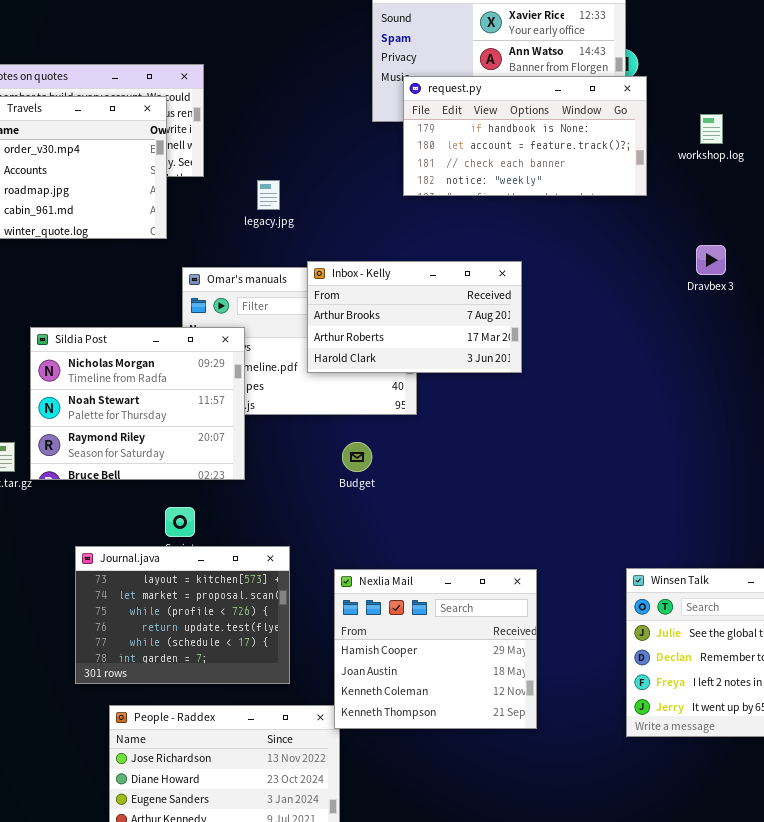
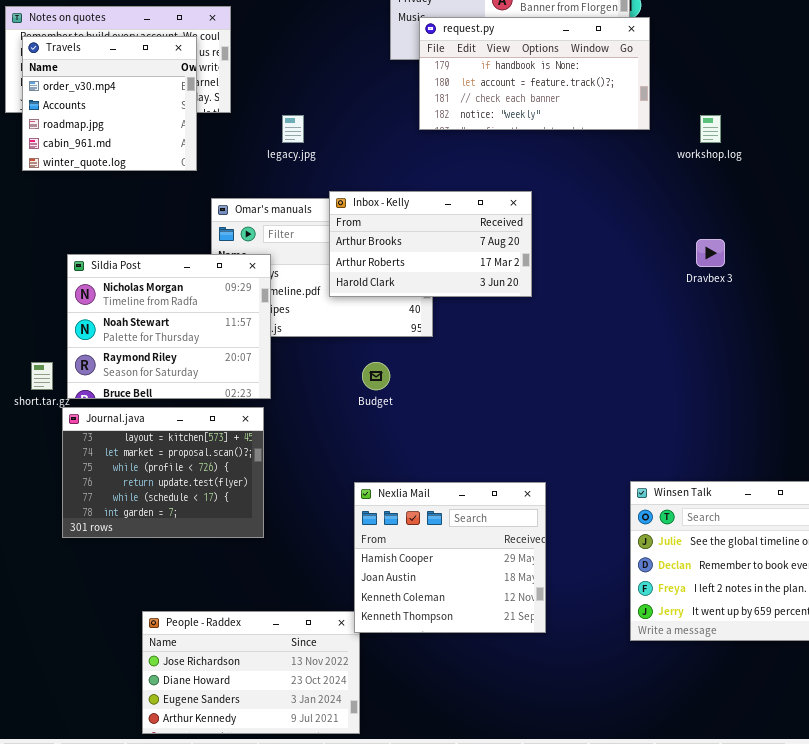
workshop.log: [700,114,723,144] -> [700,115,721,143], moved
Dravbex 3: [696,245,726,275] -> [696,239,725,267], moved
Journal.java: [75,546,290,684] -> [62,407,264,538], moved

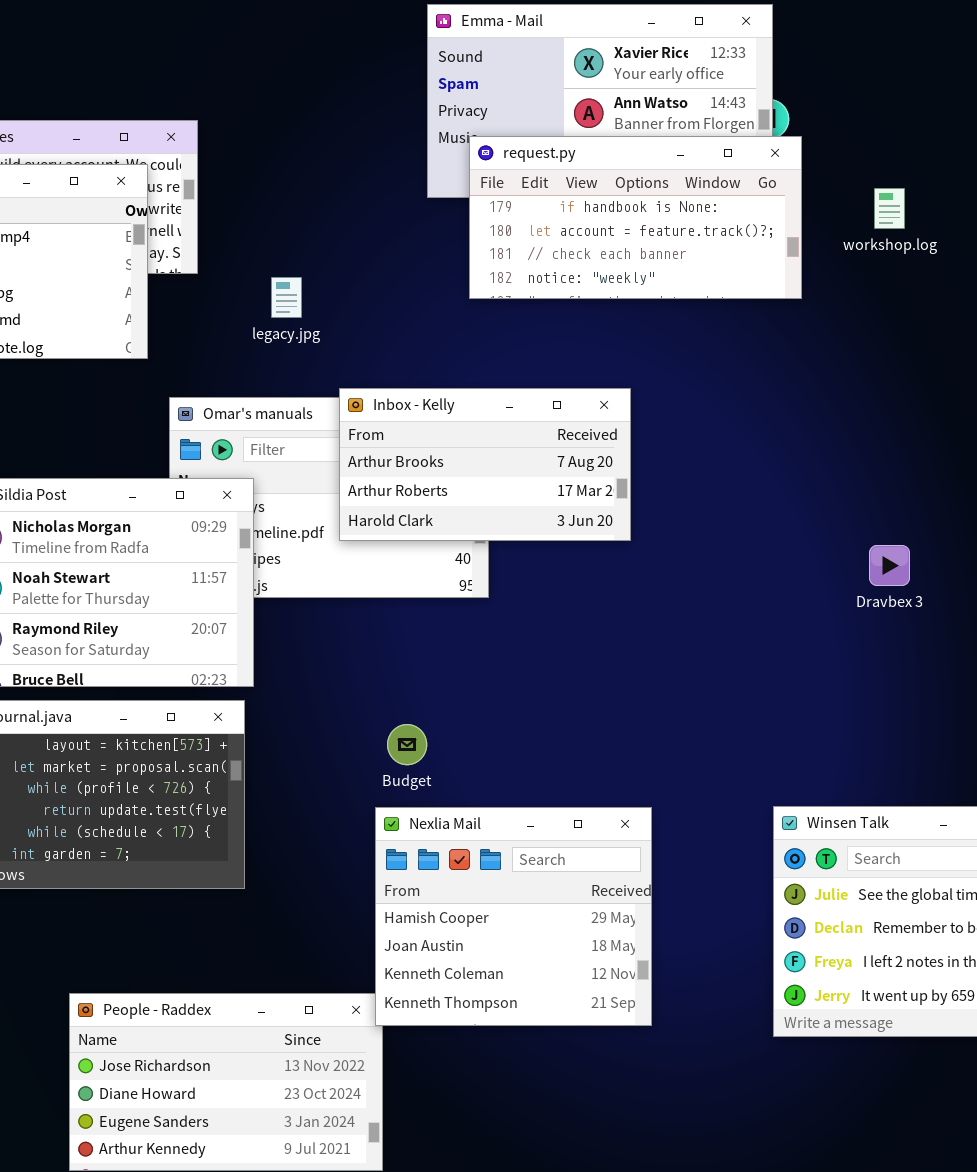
workshop.log: [700,115,721,143] -> [874,188,905,229], moved
Dravbex 3: [696,239,725,267] -> [869,545,910,586], moved
Budget: [362,362,390,390] -> [387,724,427,765], moved

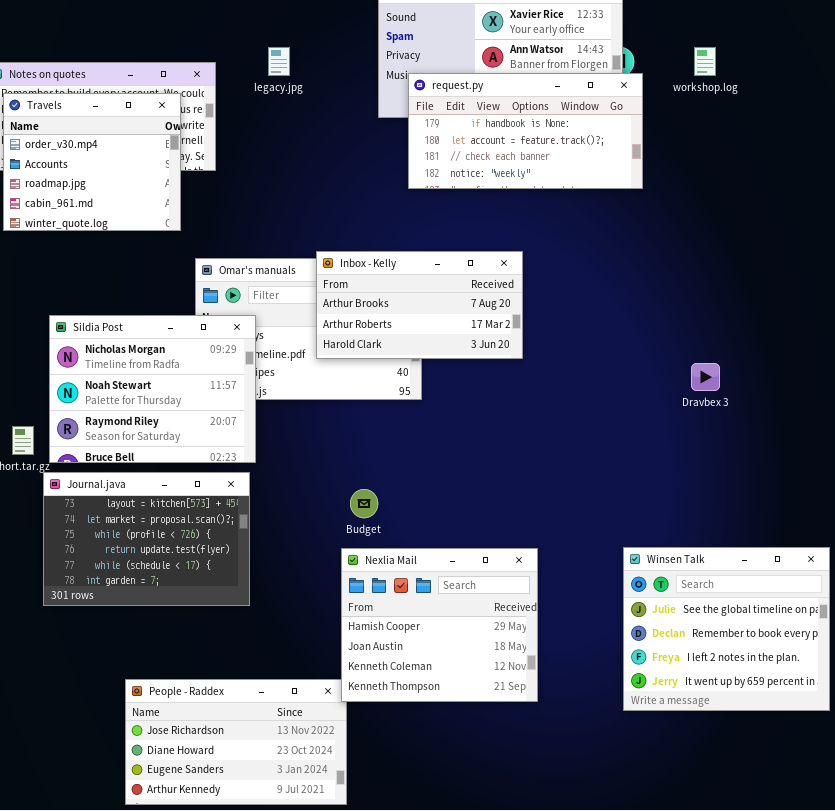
workshop.log: [874,188,905,229] -> [694,47,716,76], moved
legacy.jpg: [271,277,302,318] -> [268,47,290,76], moved

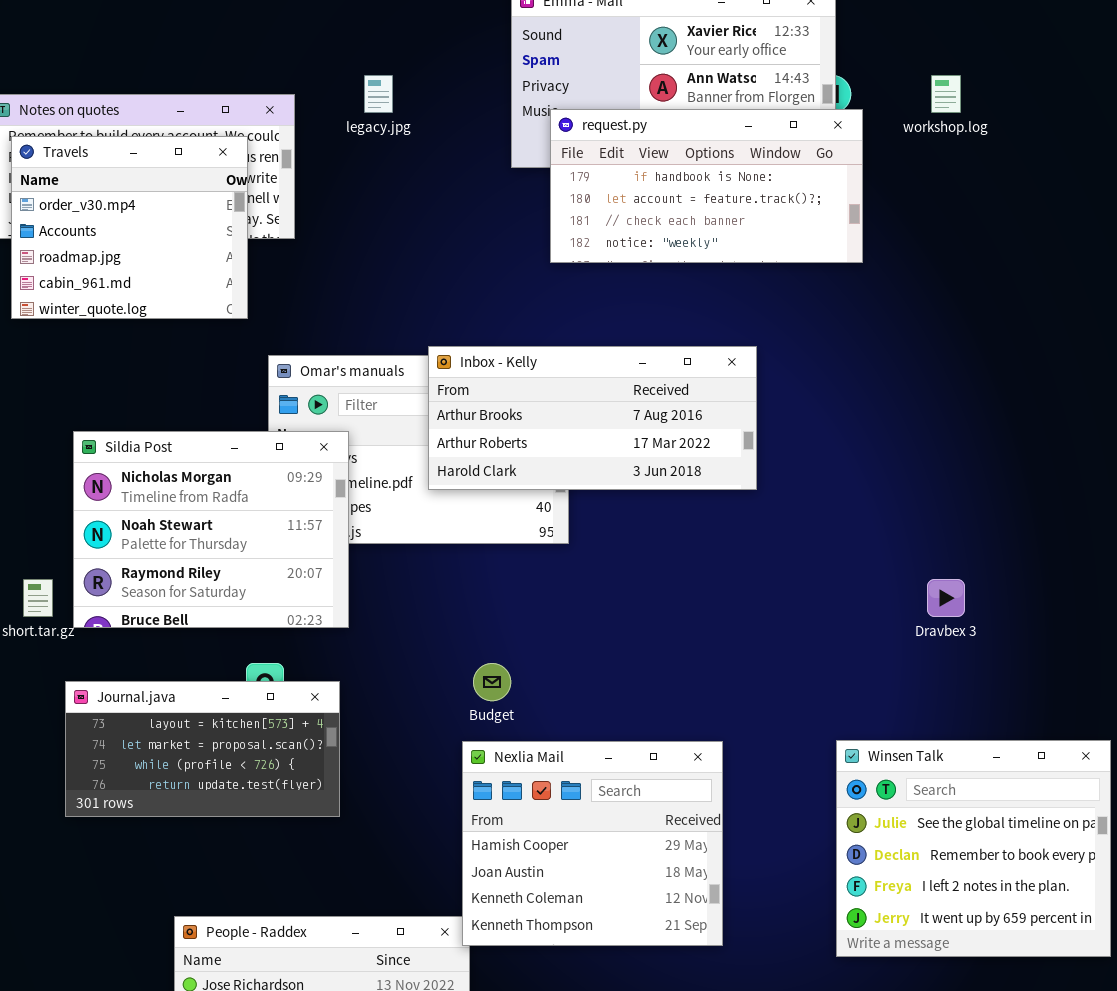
Inbox - Kelly: [316,251,523,359] -> [428,346,757,490], resized
Dravbex 3: [691,363,720,391] -> [927,579,965,617], moved
Journal.java: [43,472,250,606] -> [65,681,340,817], resized

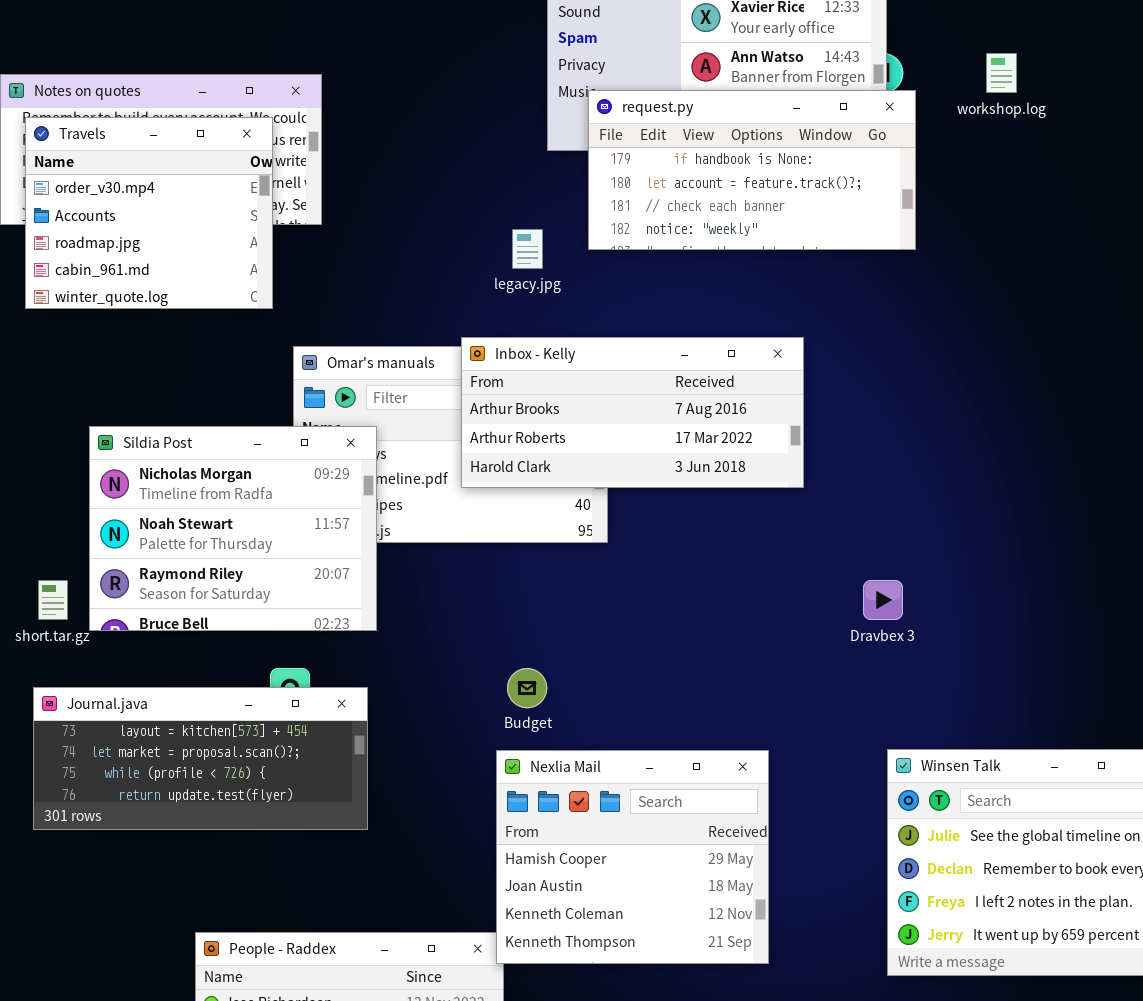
legacy.jpg: [364,75,393,113] -> [512,229,543,269], moved
Dravbex 3: [927,579,965,617] -> [863,580,903,620], moved
Journal.java: [65,681,340,817] -> [33,687,368,830], resized

